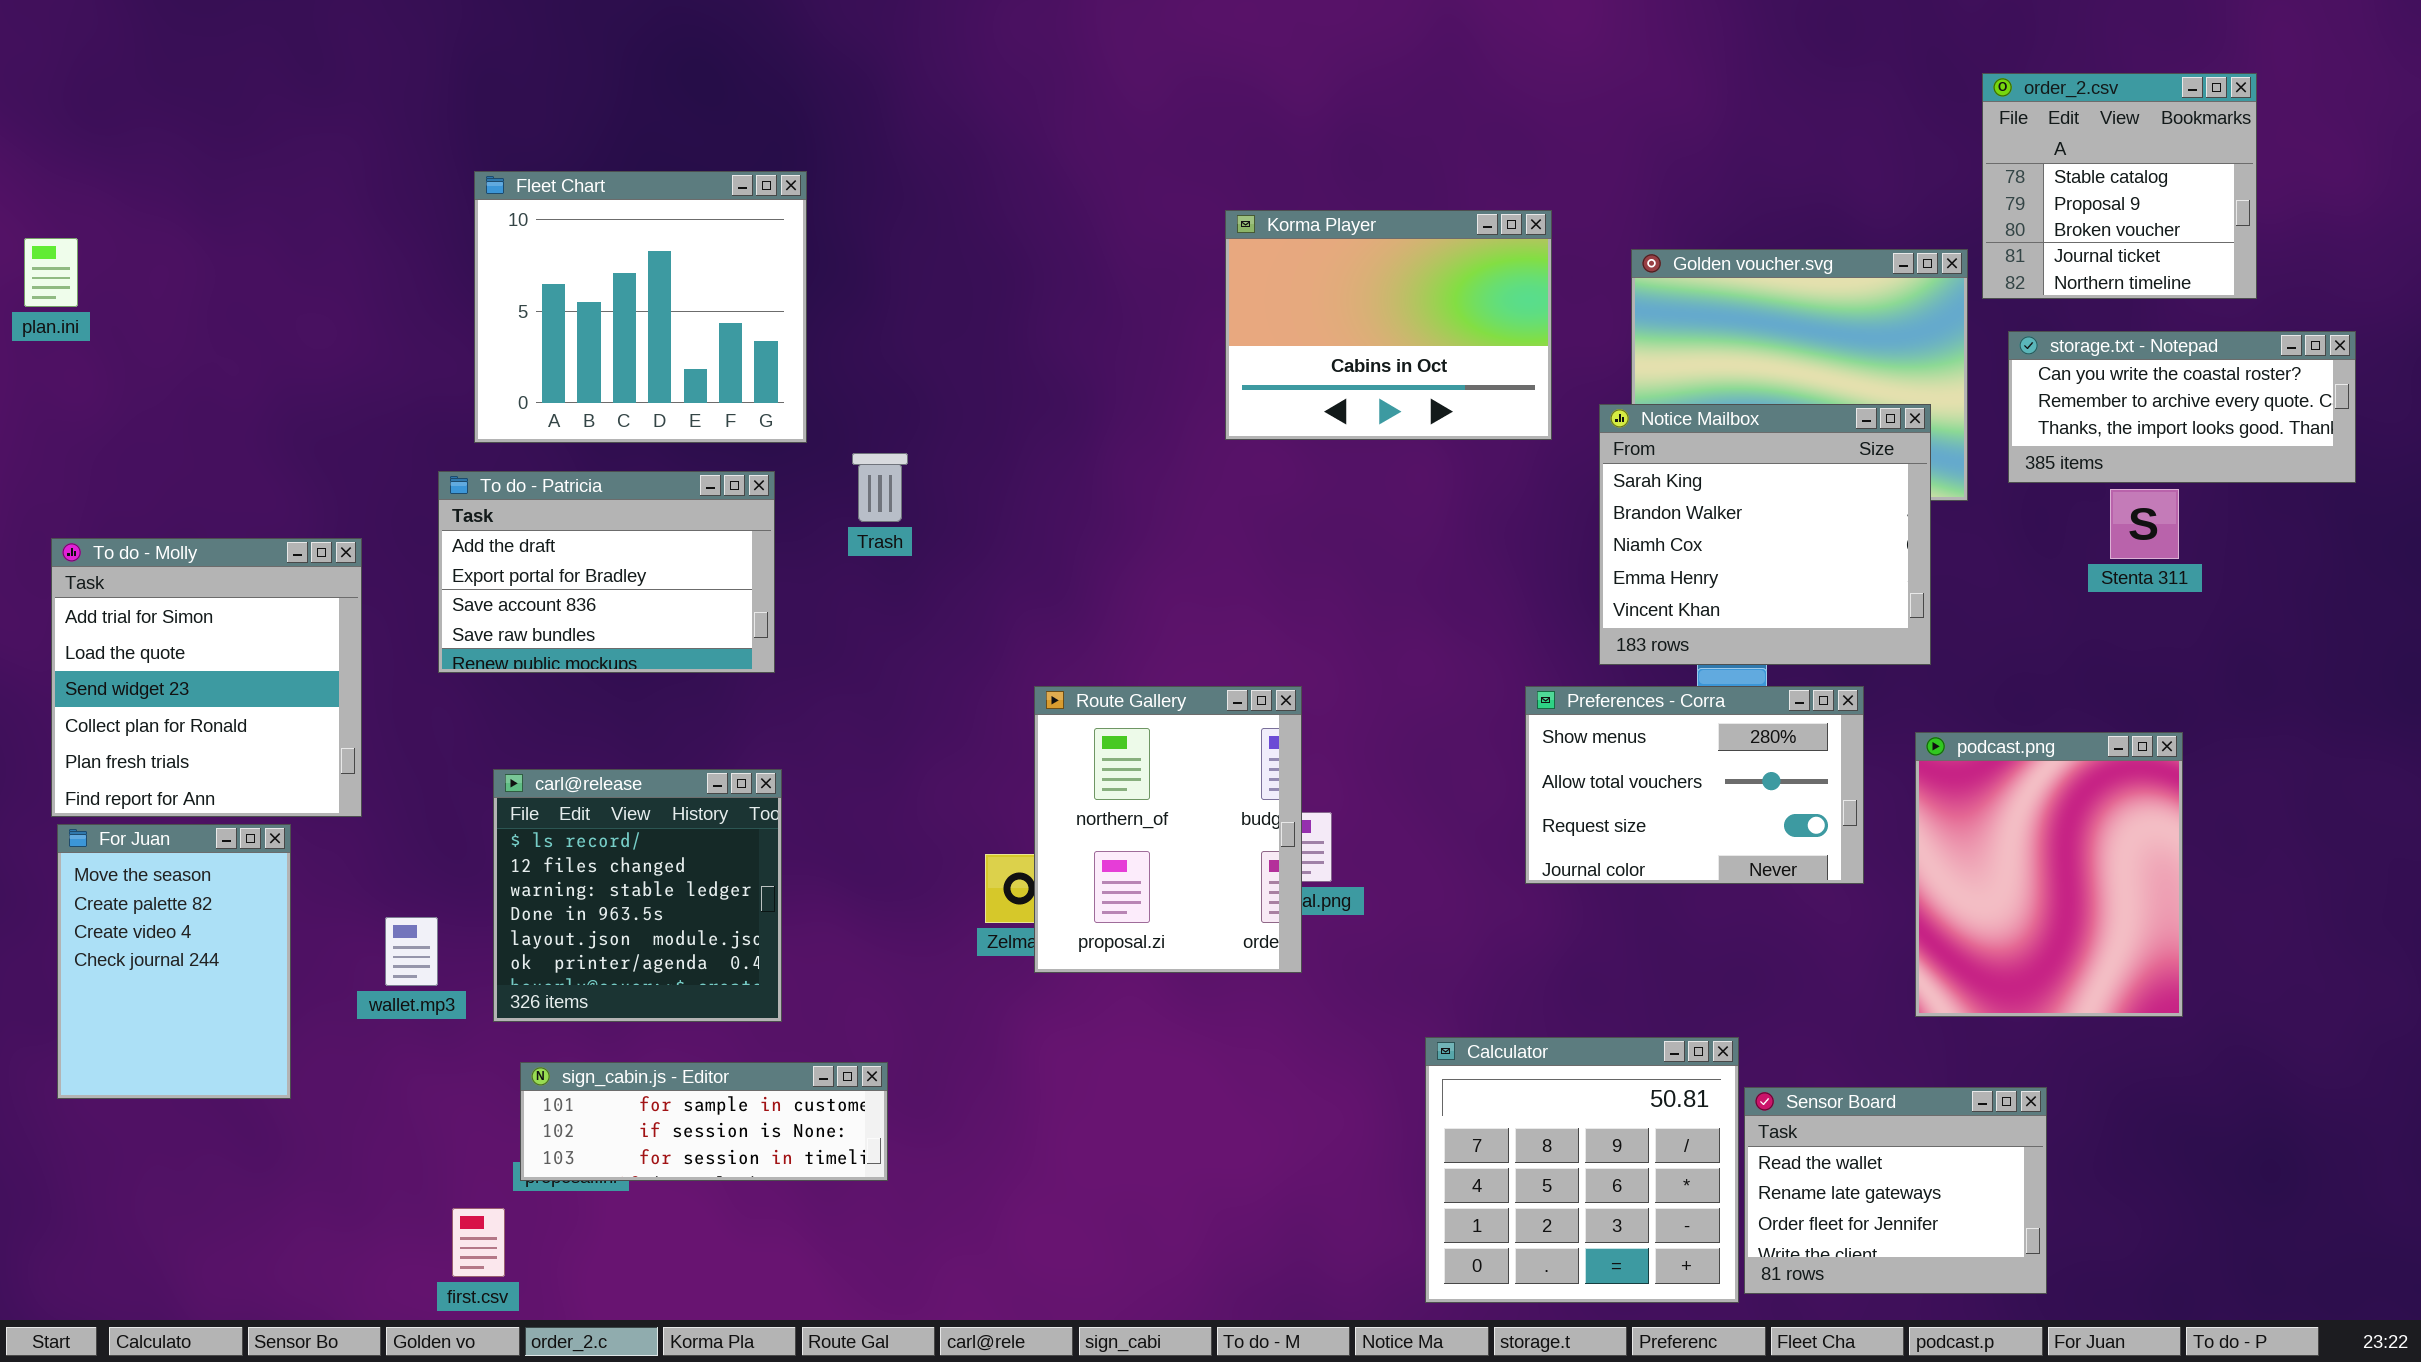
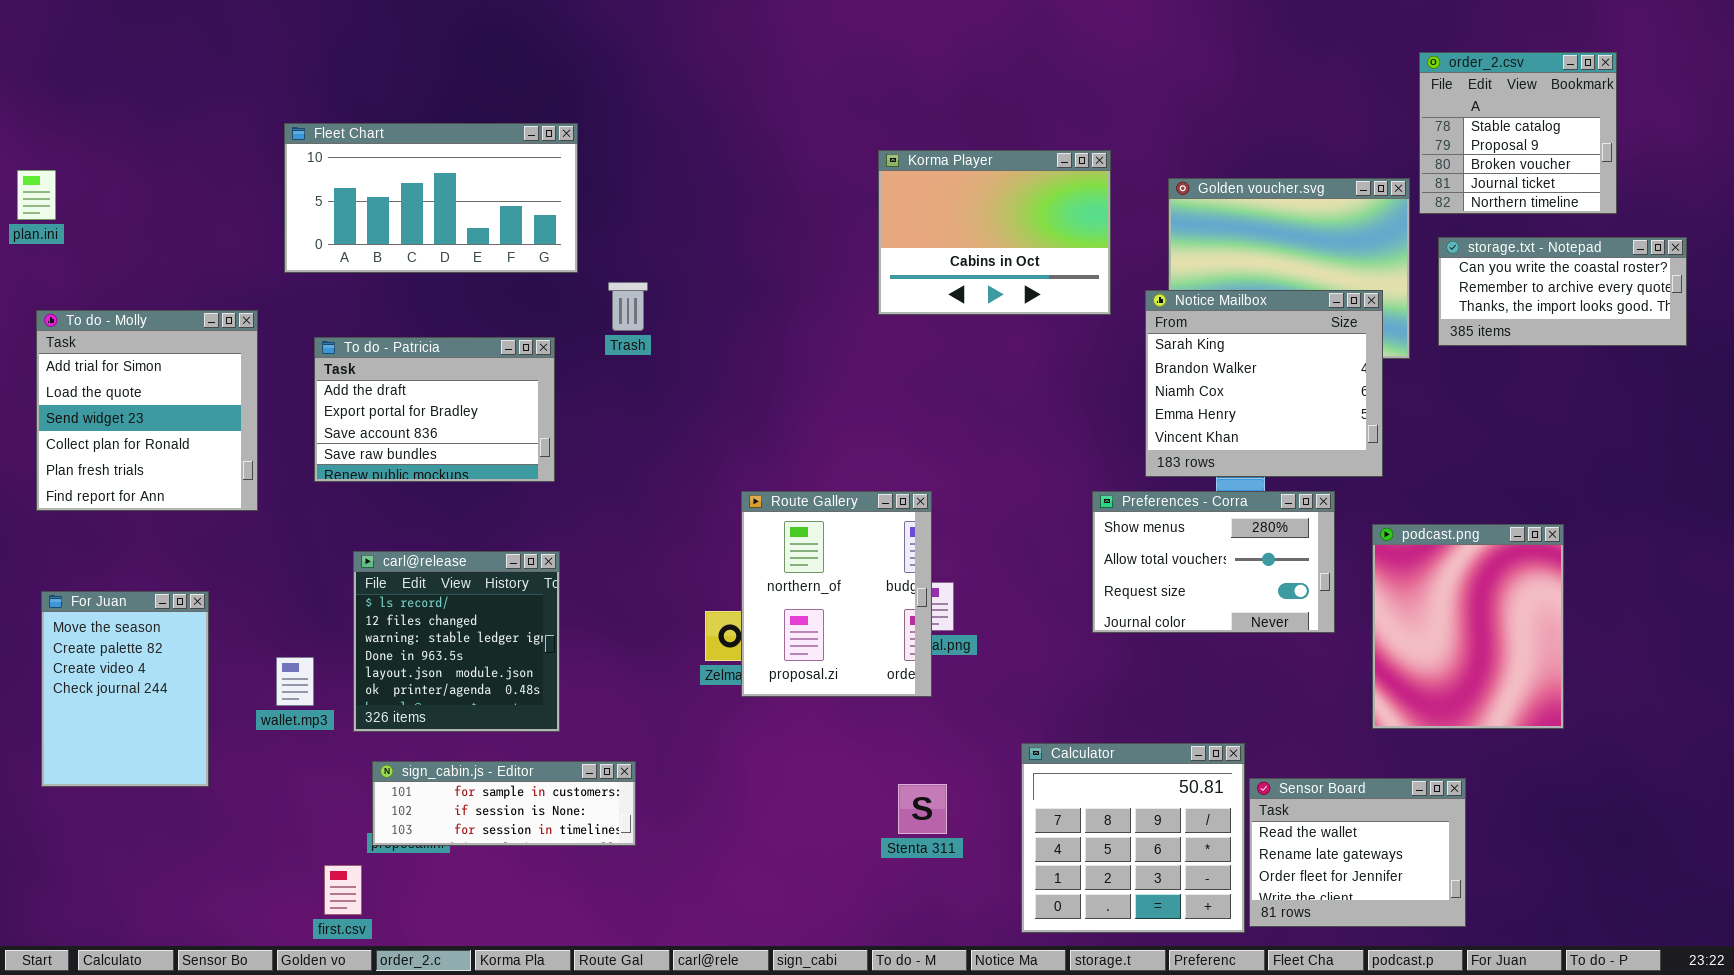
Fleet Chart: [474,171,807,443] -> [284,123,578,273], resized
Trash: [852,453,908,522] -> [608,282,648,331], moved
Stenta 311: [2110,489,2179,559] -> [898,784,947,834], moved
To do - Molly: [51,538,362,817] -> [36,310,258,511], moved

